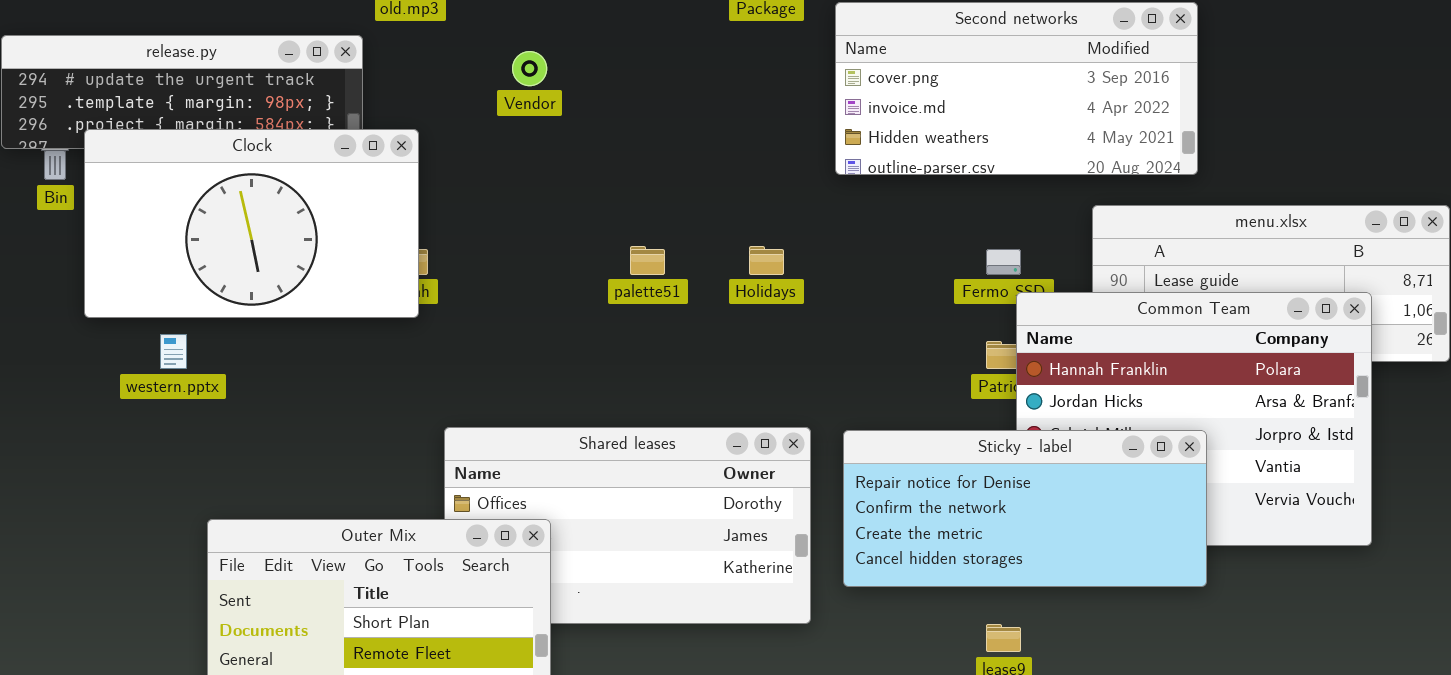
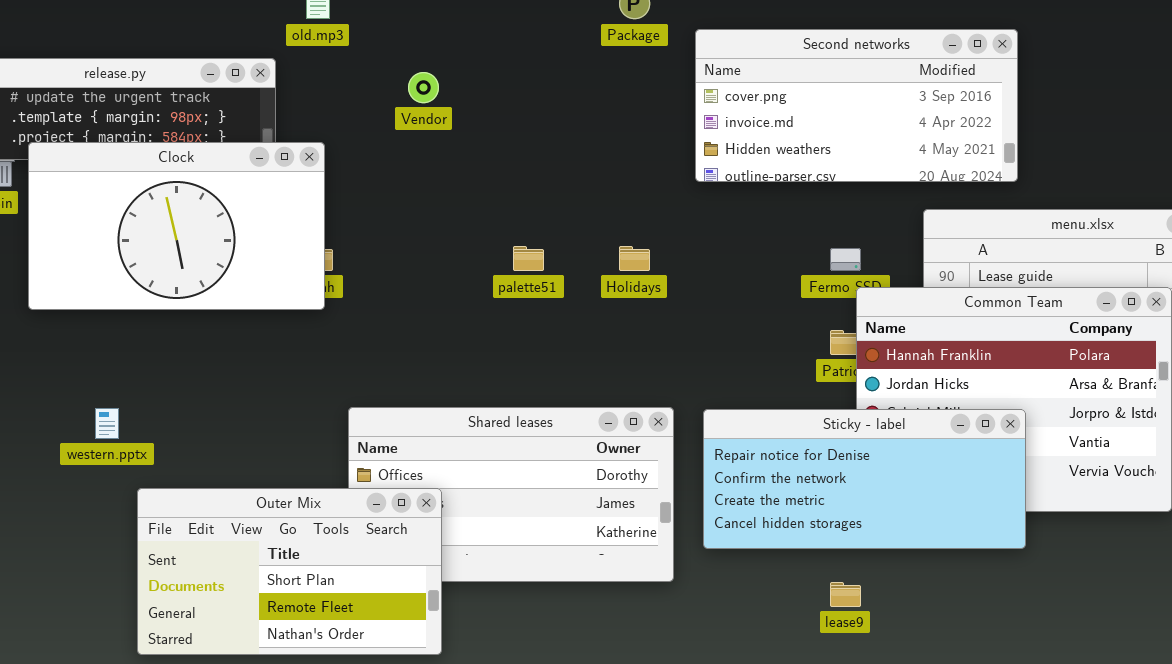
western.pptx: [160,334,187,369] -> [95,408,119,439], moved

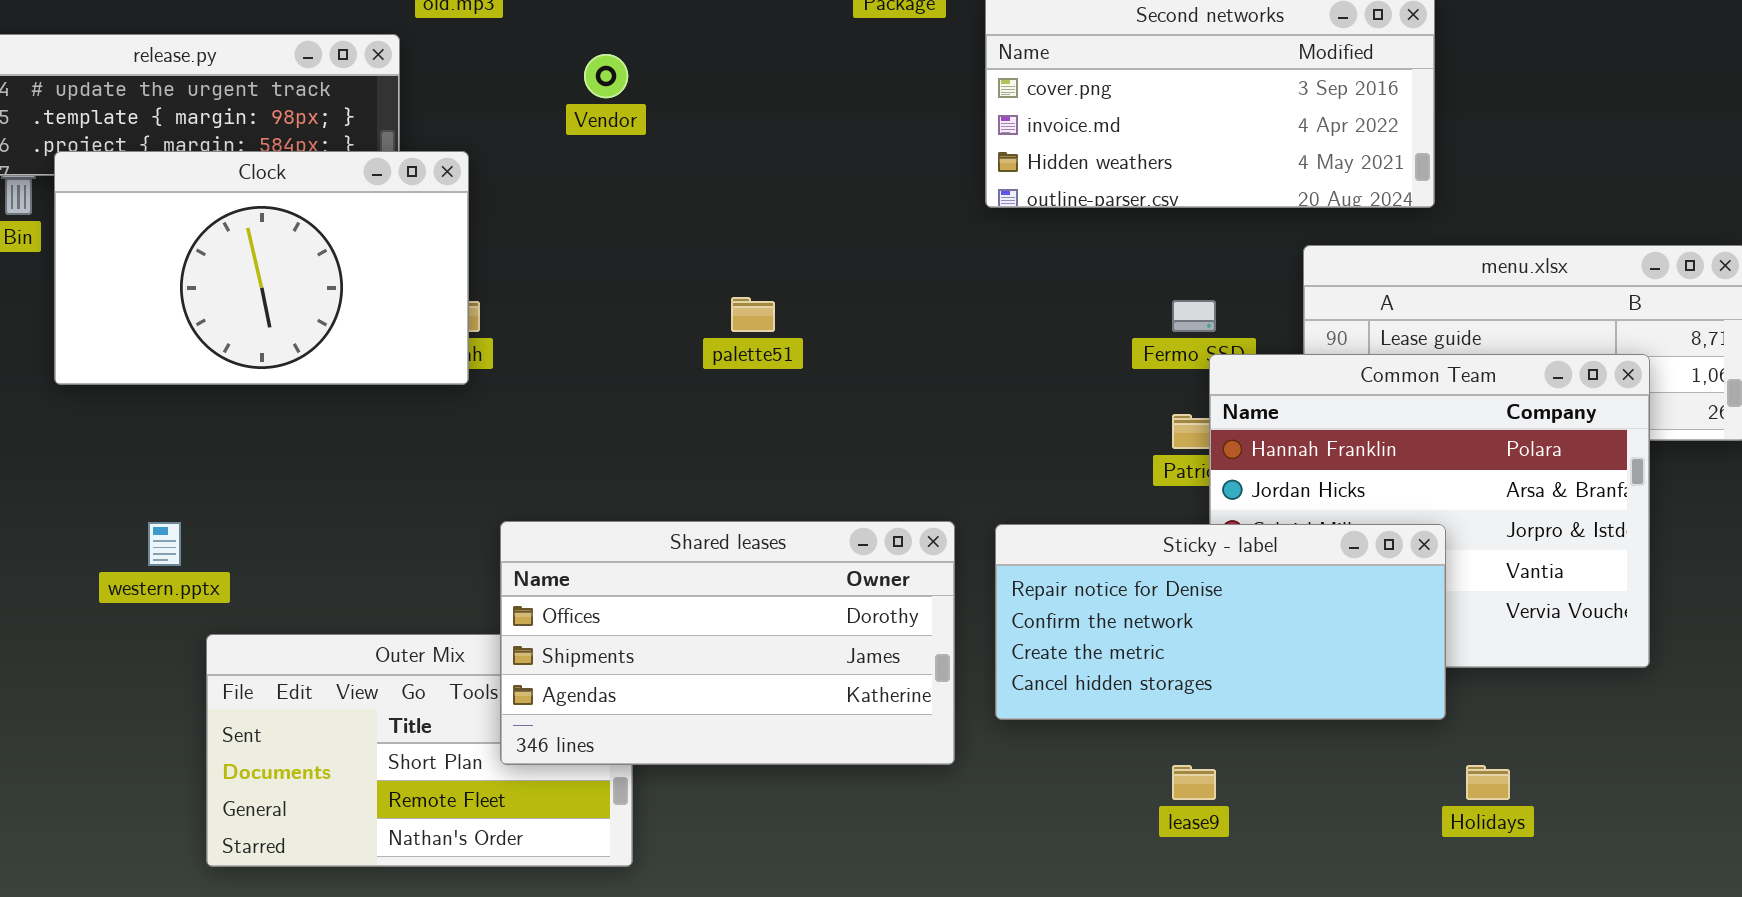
Holidays: [619,246,650,271] -> [1466,765,1510,800], moved
Shared leases: [348,407,674,582] -> [500,521,955,765], raised

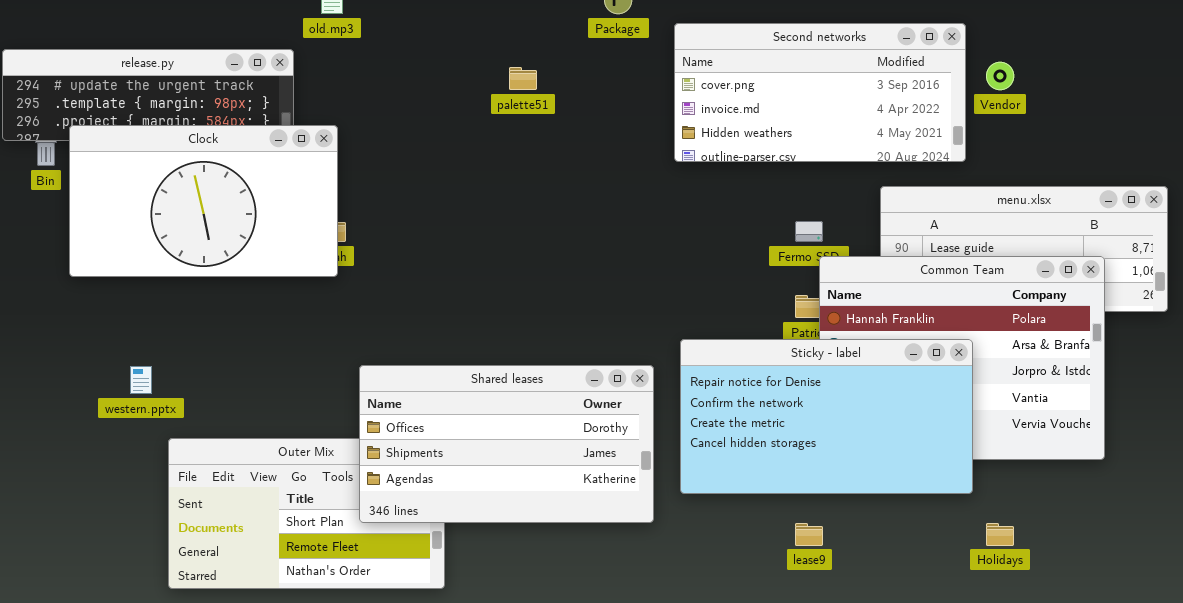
Vendor: [584,54,628,98] -> [986,62,1014,90], moved
palette51: [731,297,775,332] -> [509,67,537,90], moved
Sticky - label: [995,524,1446,720] -> [680,339,973,494], resized

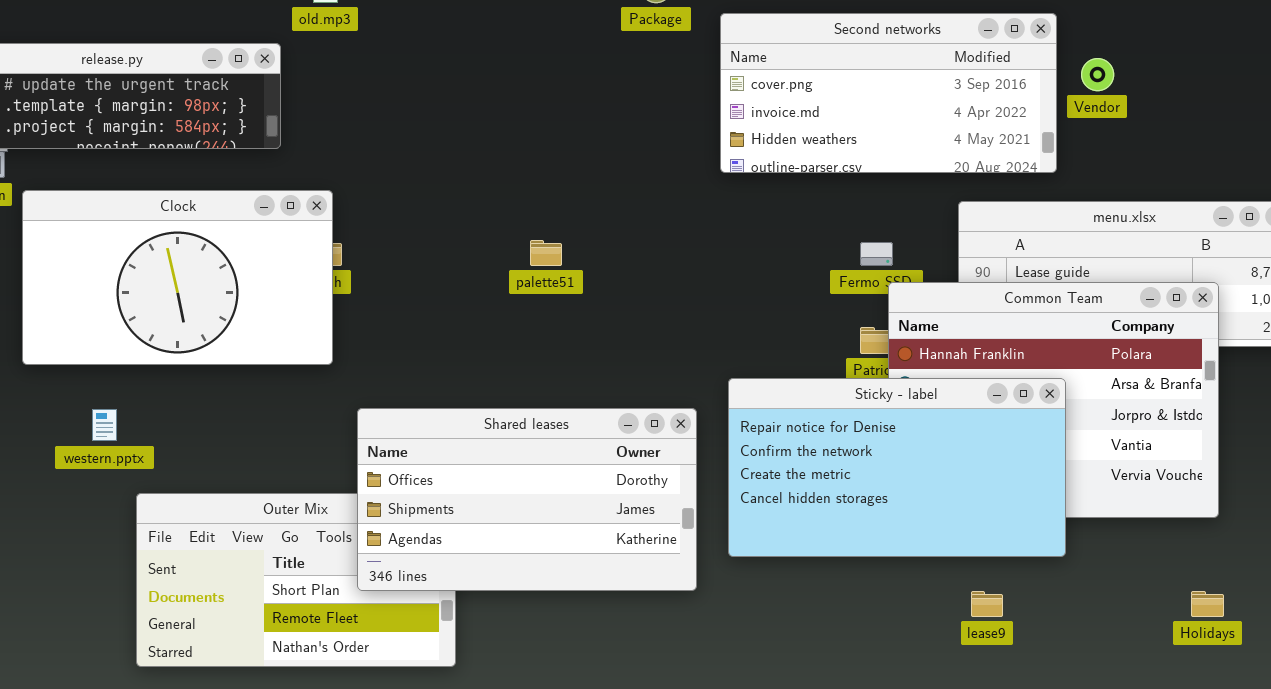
palette51: [509,67,537,90] -> [530,240,562,266], moved
Clock: [69,125,338,277] -> [22,190,333,365], moved
lease9: [795,523,823,546] -> [971,591,1003,617], moved
Holidays: [986,523,1014,546] -> [1191,591,1224,617], moved

